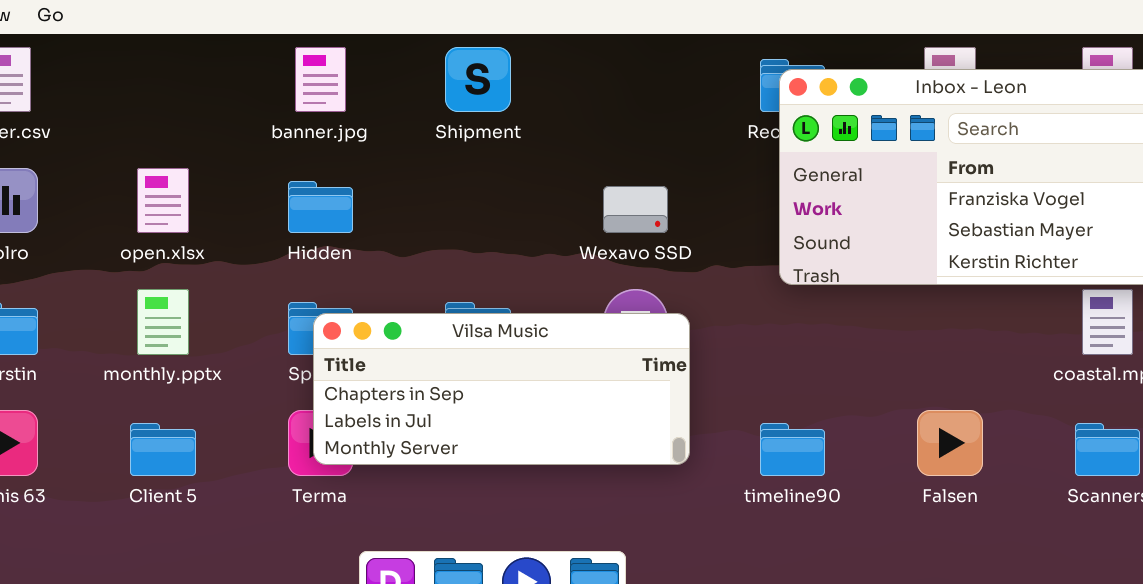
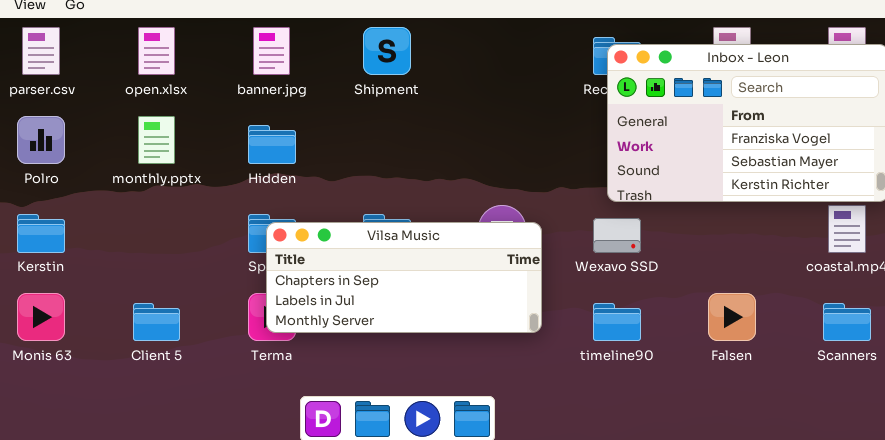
open.xlsx: [137,168,189,233] -> [138,27,175,75], moved
Wexavo SSD: [603,186,668,233] -> [593,218,641,253], moved
monthly.pptx: [137,289,189,355] -> [138,116,175,164], moved

